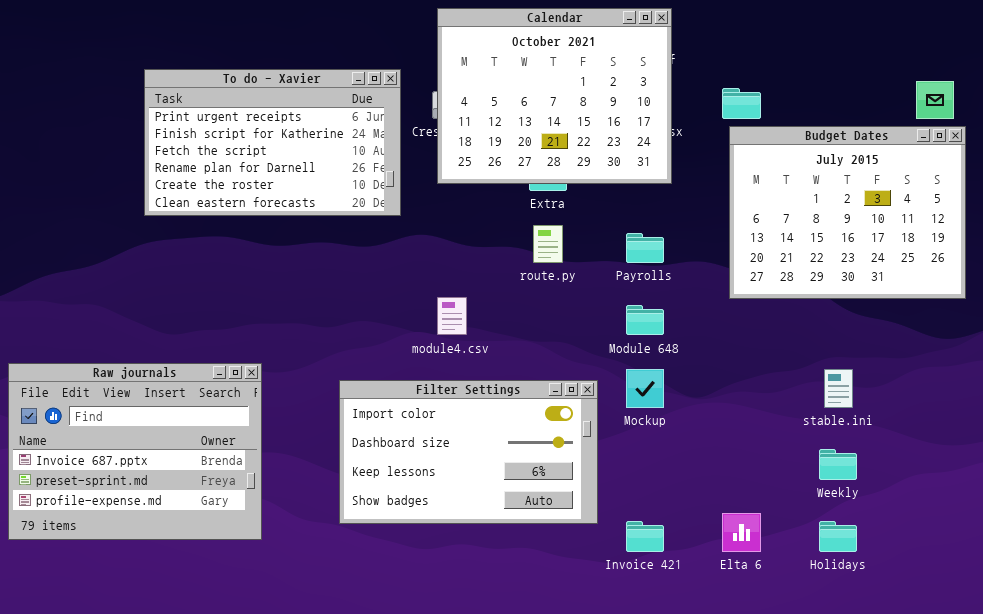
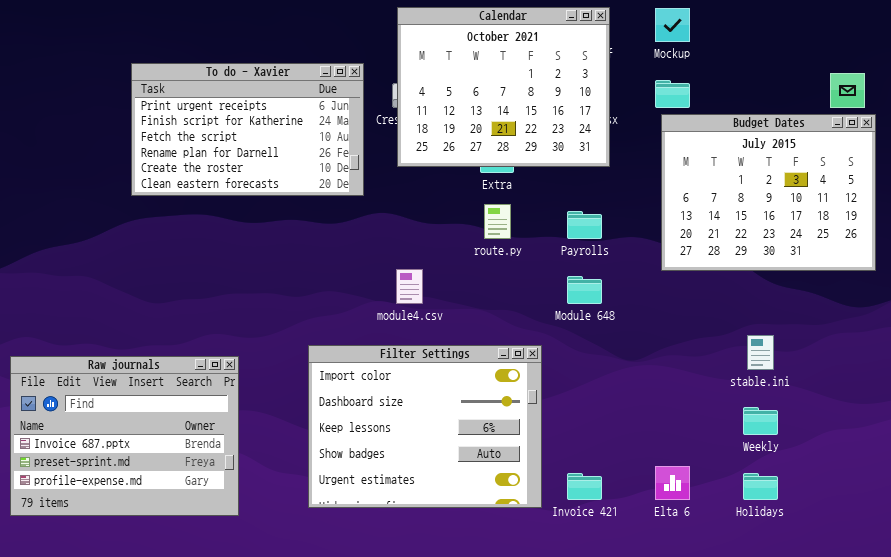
Raw journals: [8,363,262,540] -> [10,356,239,516], moved
Mockup: [626,369,664,408] -> [655,8,690,42], moved
Filter Settings: [339,380,598,524] -> [308,345,542,508], resized

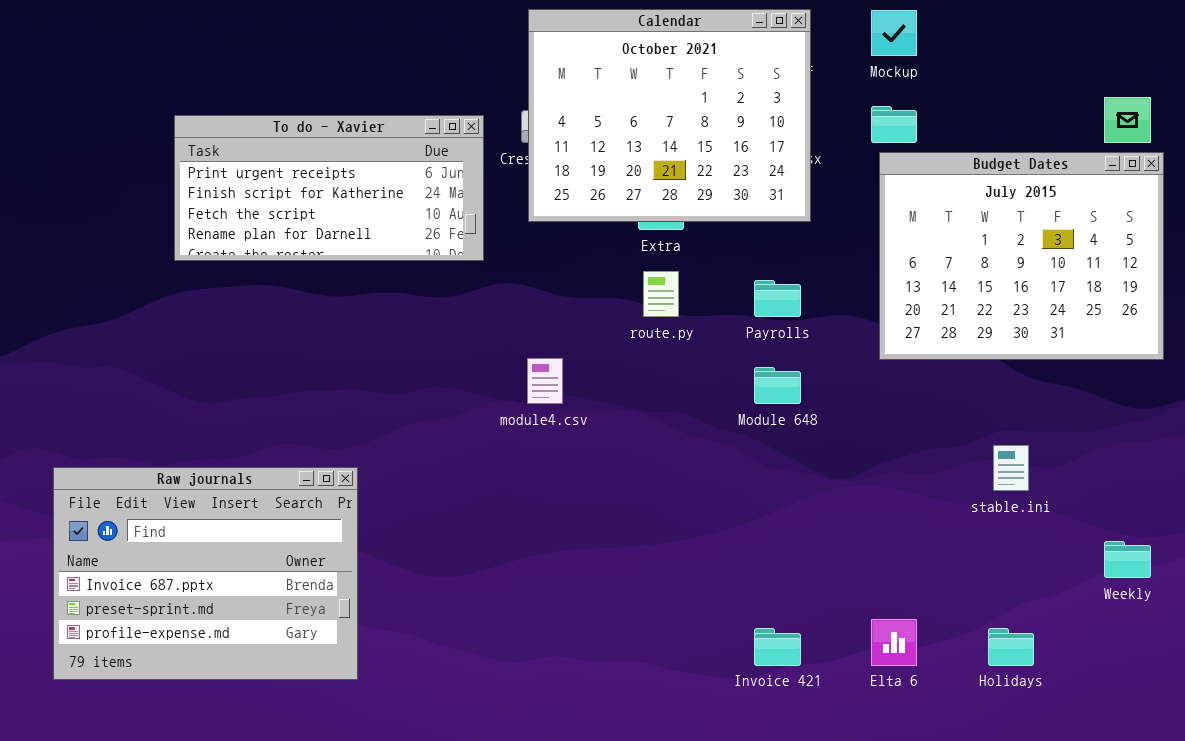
To do - Xavier: [131,63,364,196] -> [174,115,484,261], resized
Filter Settings: [308,345,542,508] -> none, closed
Raw journals: [10,356,239,516] -> [53,467,358,680], moved
Weekly: [743,407,778,435] -> [1104,541,1151,578], moved

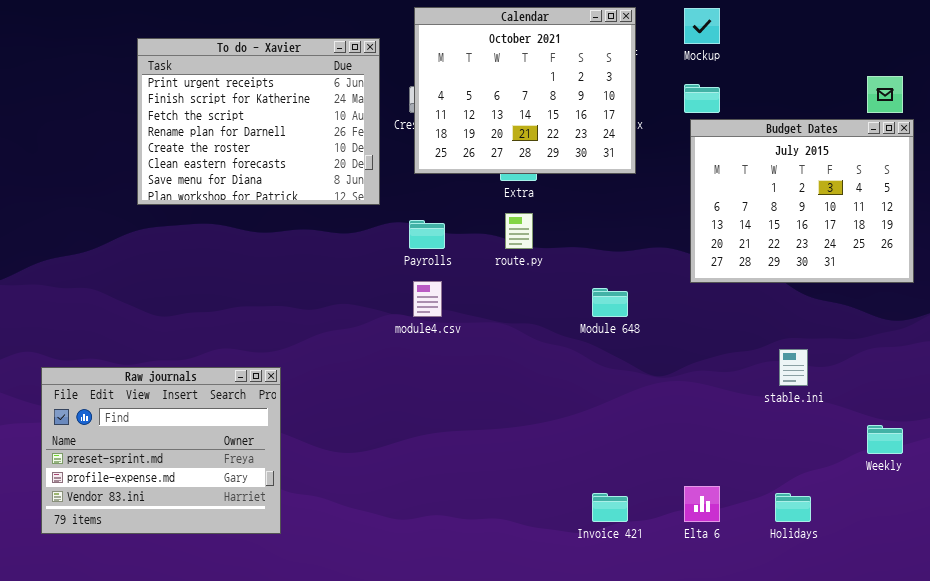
To do - Xavier: [174,115,484,261] -> [137,38,380,205], resized
Payrolls: [754,280,801,317] -> [409,220,445,249], moved
Raw journals: [53,467,358,680] -> [41,367,281,534], scrolled down 1 row

